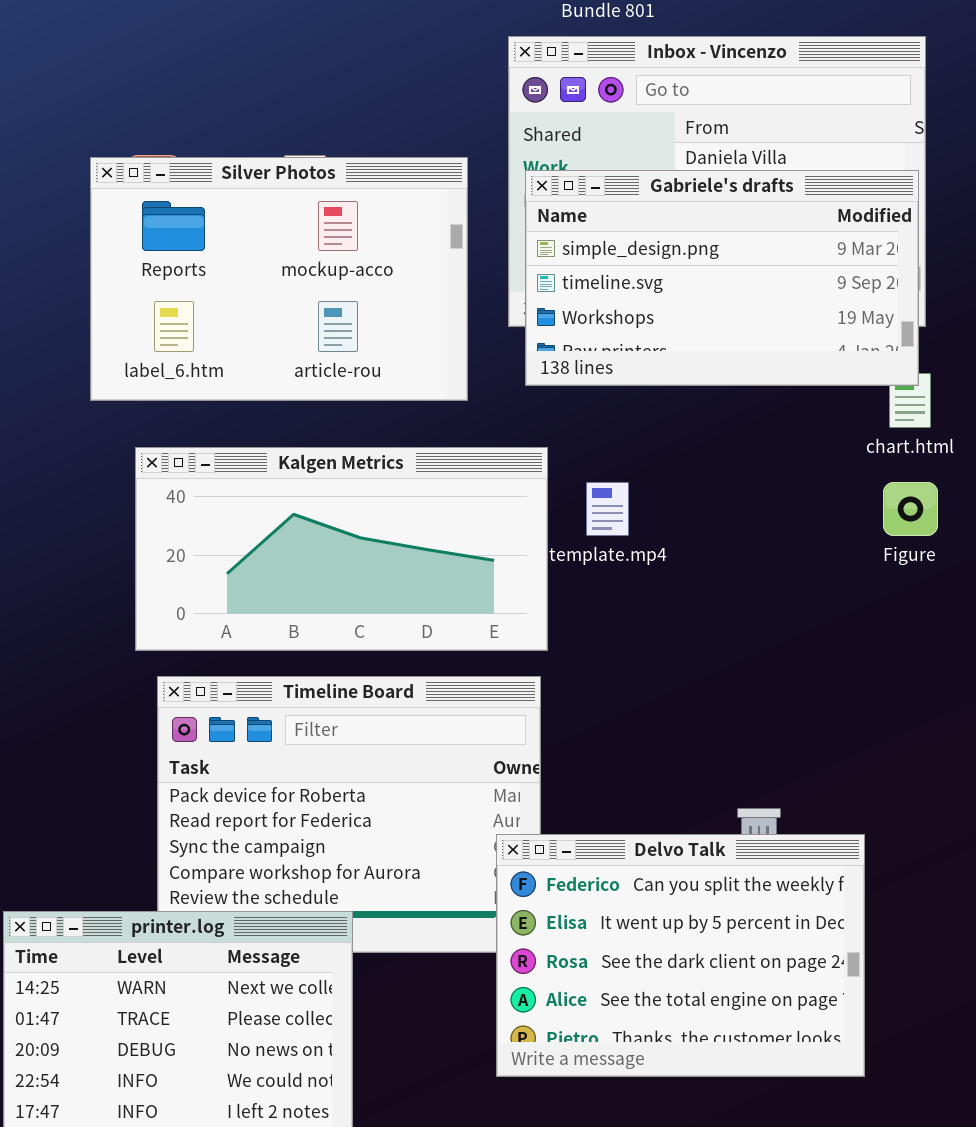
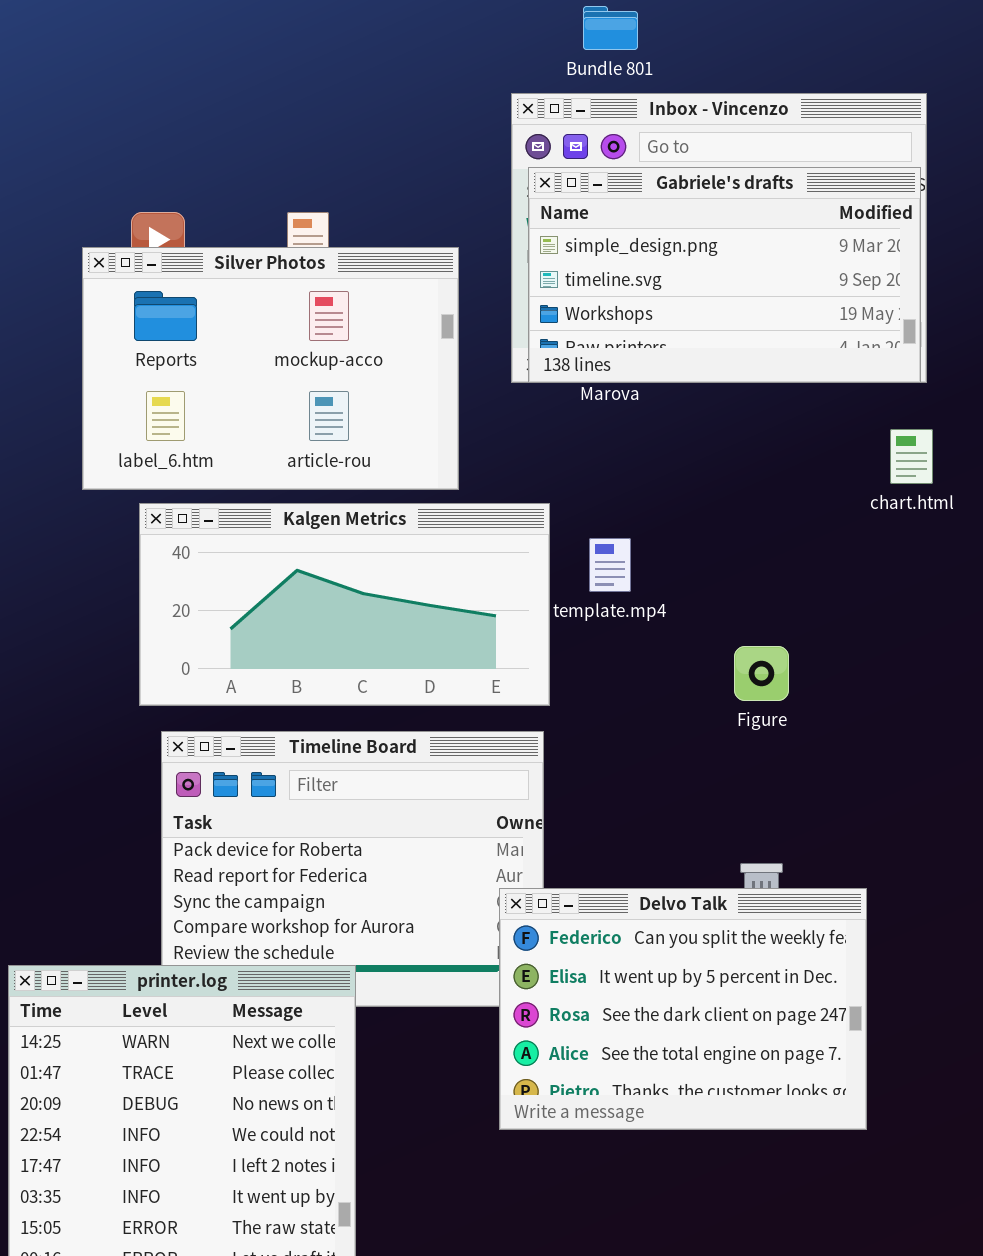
Silver Photos: [90,157,468,401] -> [82,247,459,490], moved
Gabriele's drafts: [525,170,919,386] -> [528,167,921,383], moved
Figure: [883,482,938,536] -> [734,646,789,701], moved

